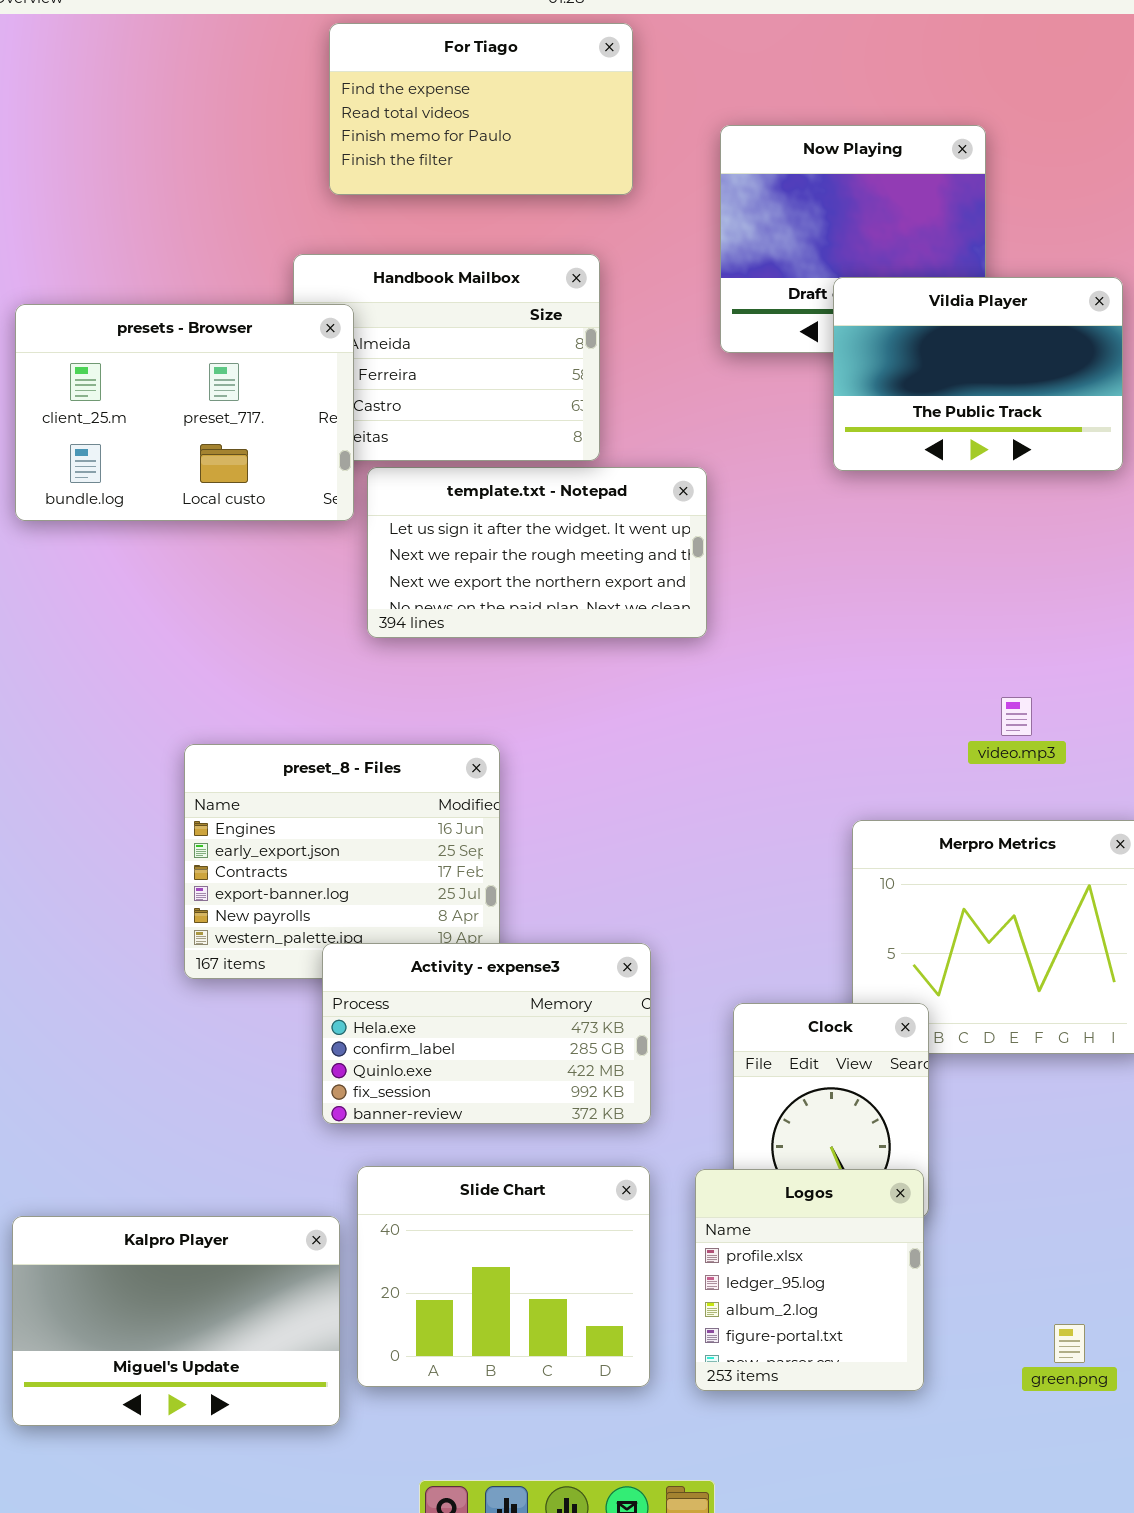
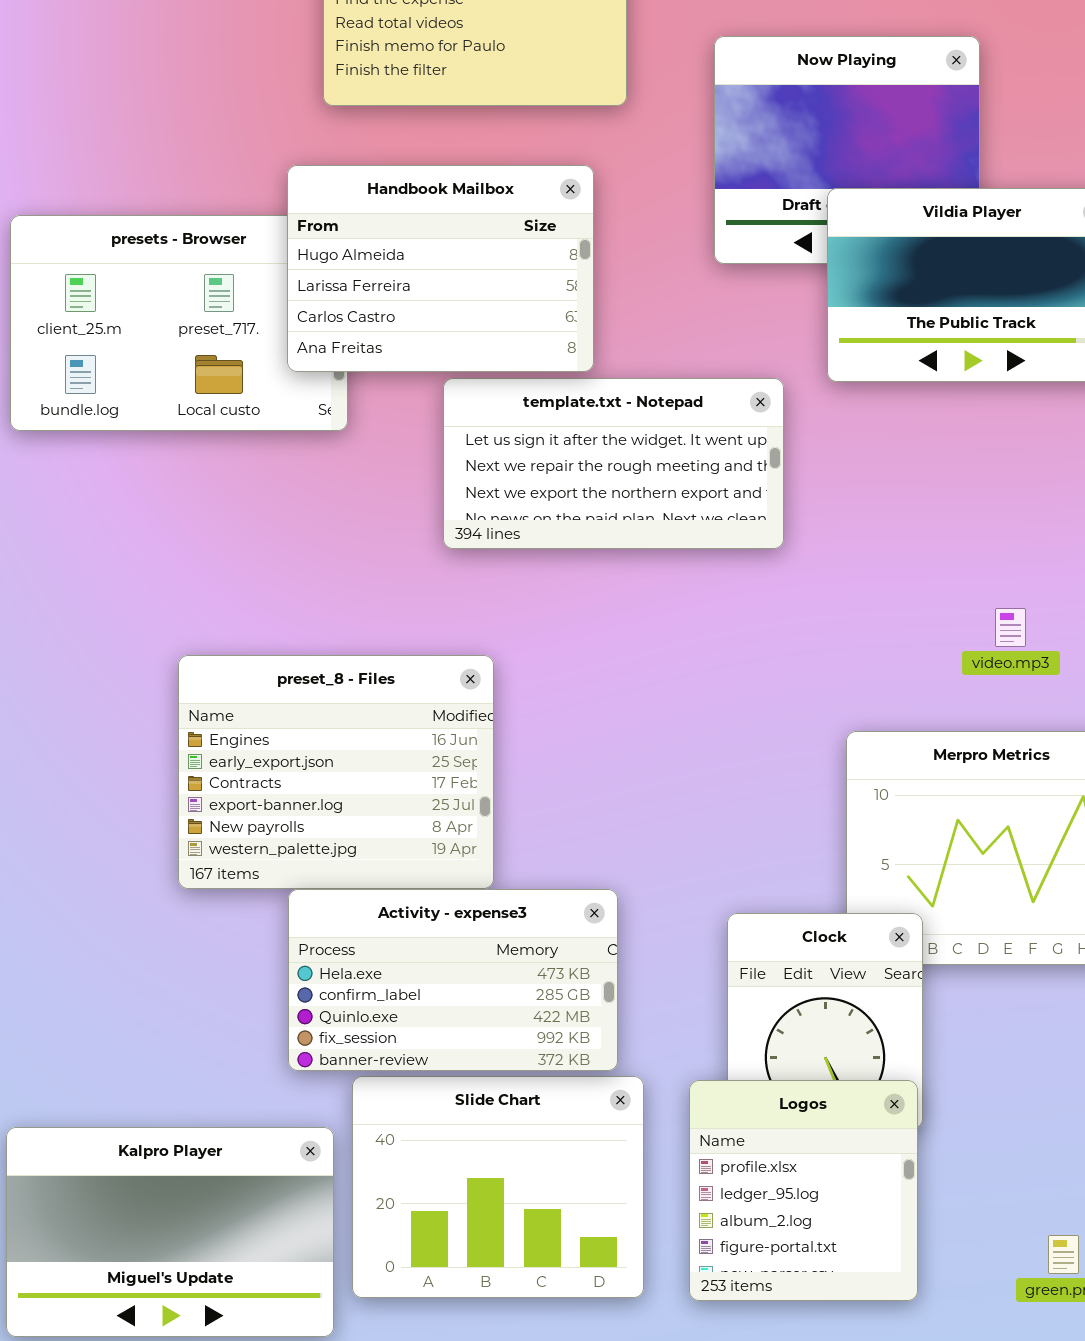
Handbook Mailbox: [293,254,600,461] -> [287,165,594,372], raised
template.txt - Notepad: [367,467,707,638] -> [443,378,784,549], moved
Activity - expense3: [322,943,651,1124] -> [288,889,618,1071], moved

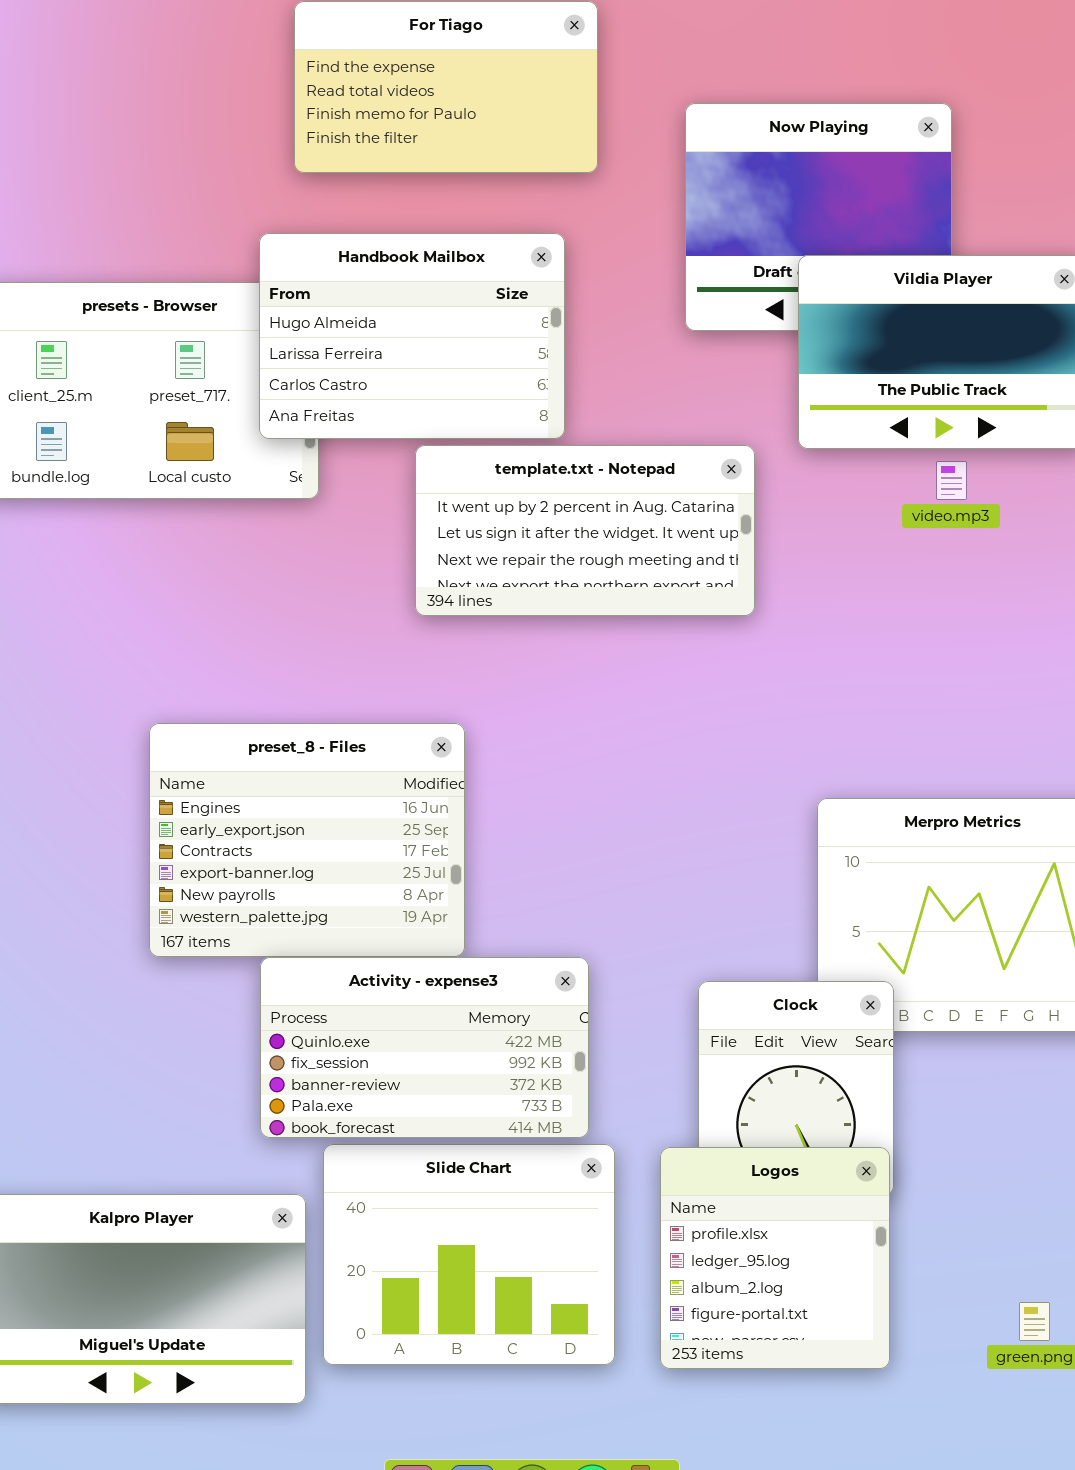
template.txt - Notepad: [443,378,784,549] -> [415,445,755,616], scrolled up 1 row
video.mp3: [995,608,1026,647] -> [936,461,967,500], moved
Activity - expense3: [288,889,618,1071] -> [260,957,589,1138], scrolled down 2 rows

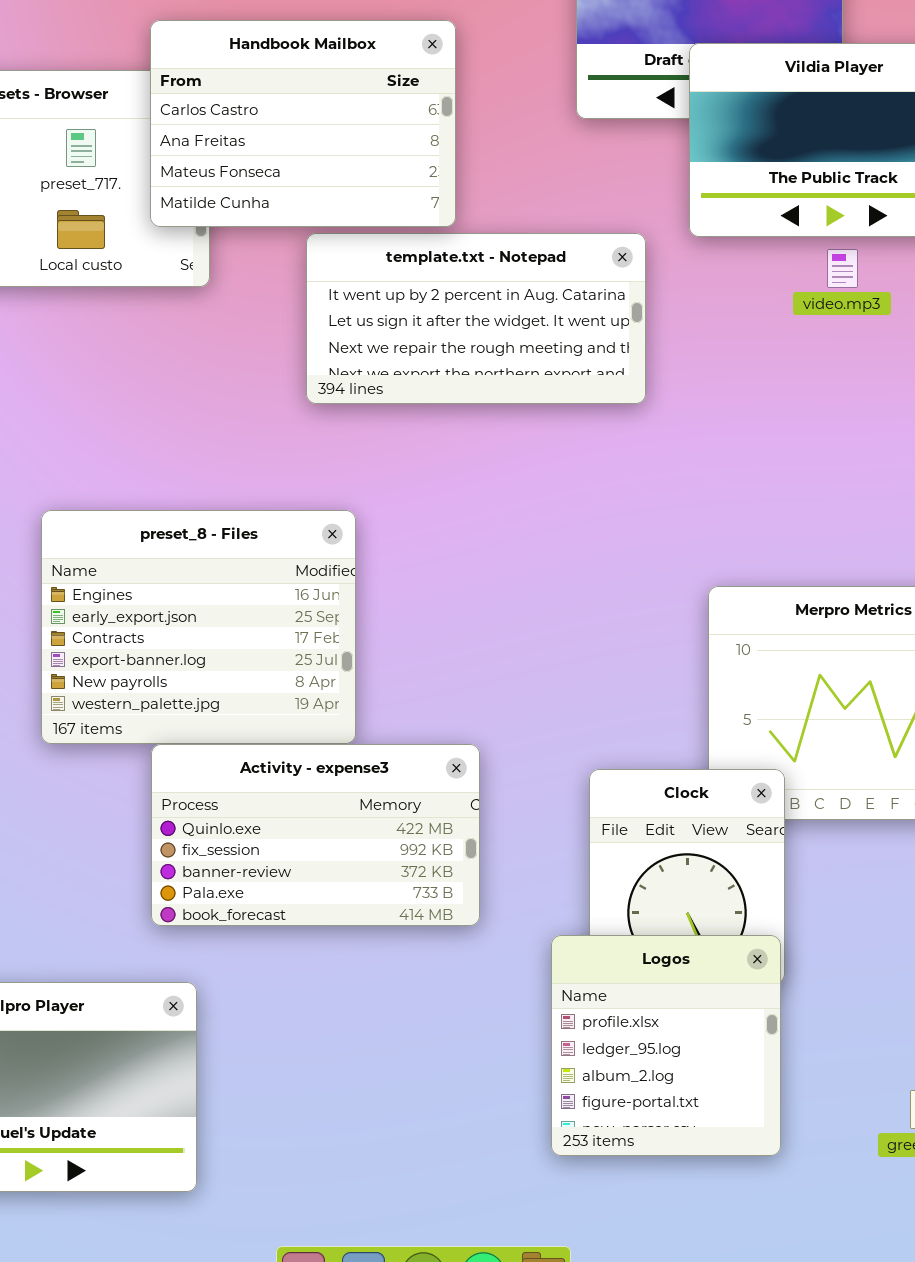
Handbook Mailbox: [259,233,565,439] -> [150,20,456,227], scrolled down 2 rows
Slide Chart: [323,1144,615,1365] -> none, closed

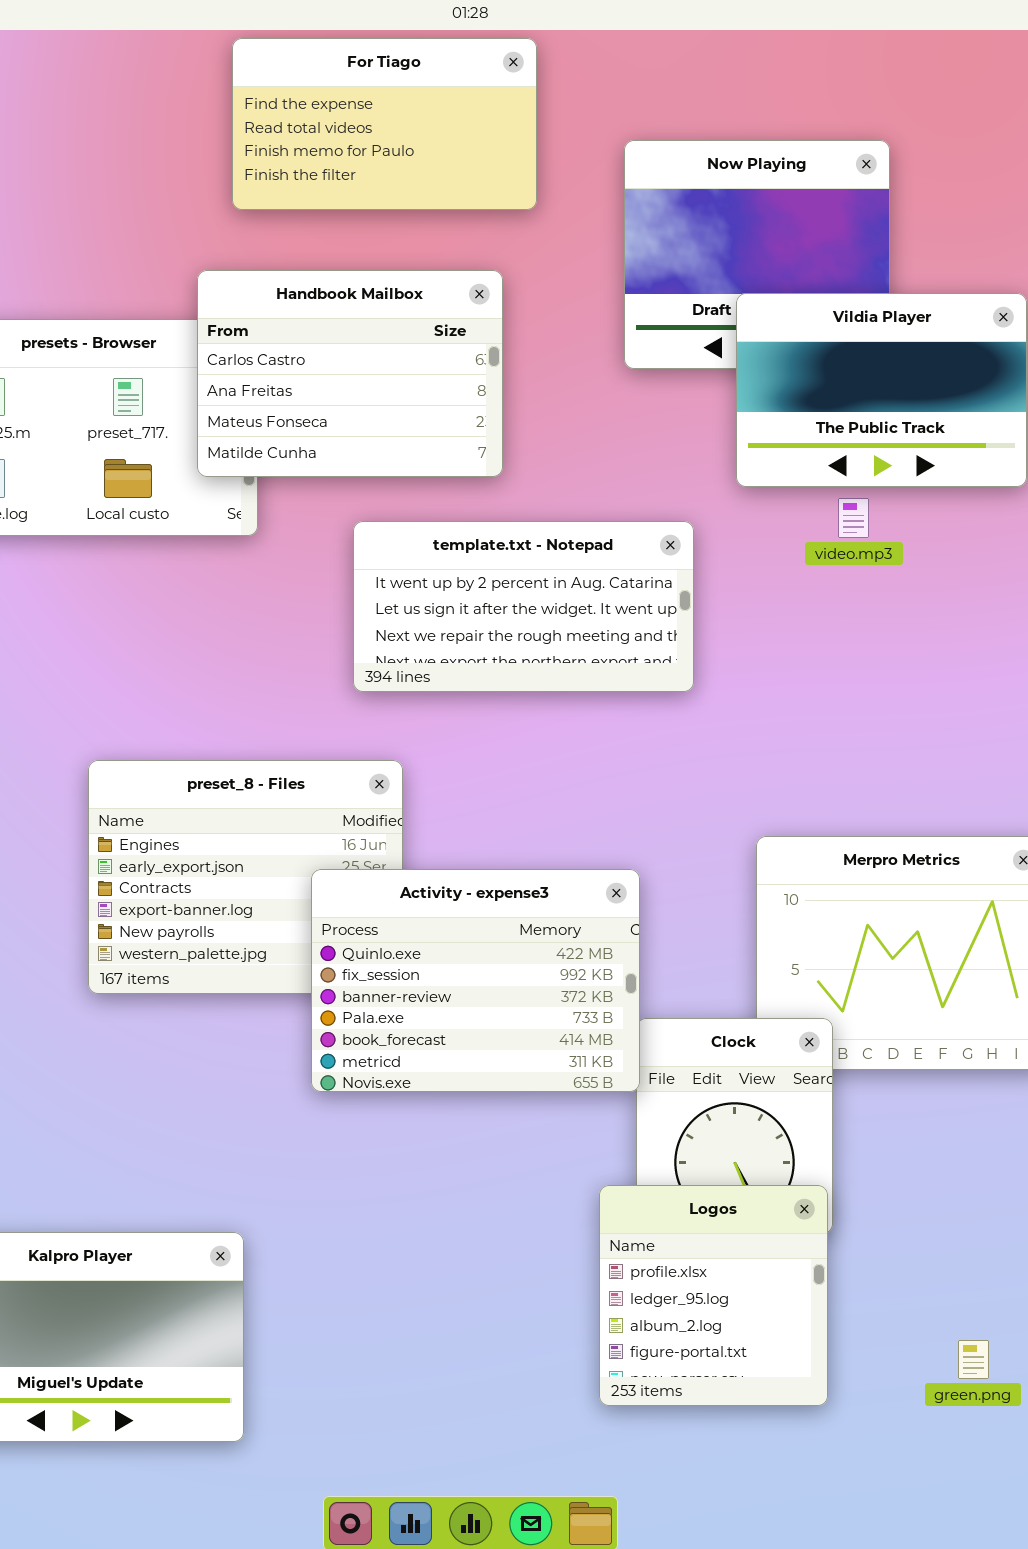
template.txt - Notepad: [306,233,646,404] -> [353,521,694,692], moved
video.mp3: [827,249,858,288] -> [838,498,869,538], moved
Activity - expense3: [151,744,480,926] -> [311,869,640,1092], moved, resized

